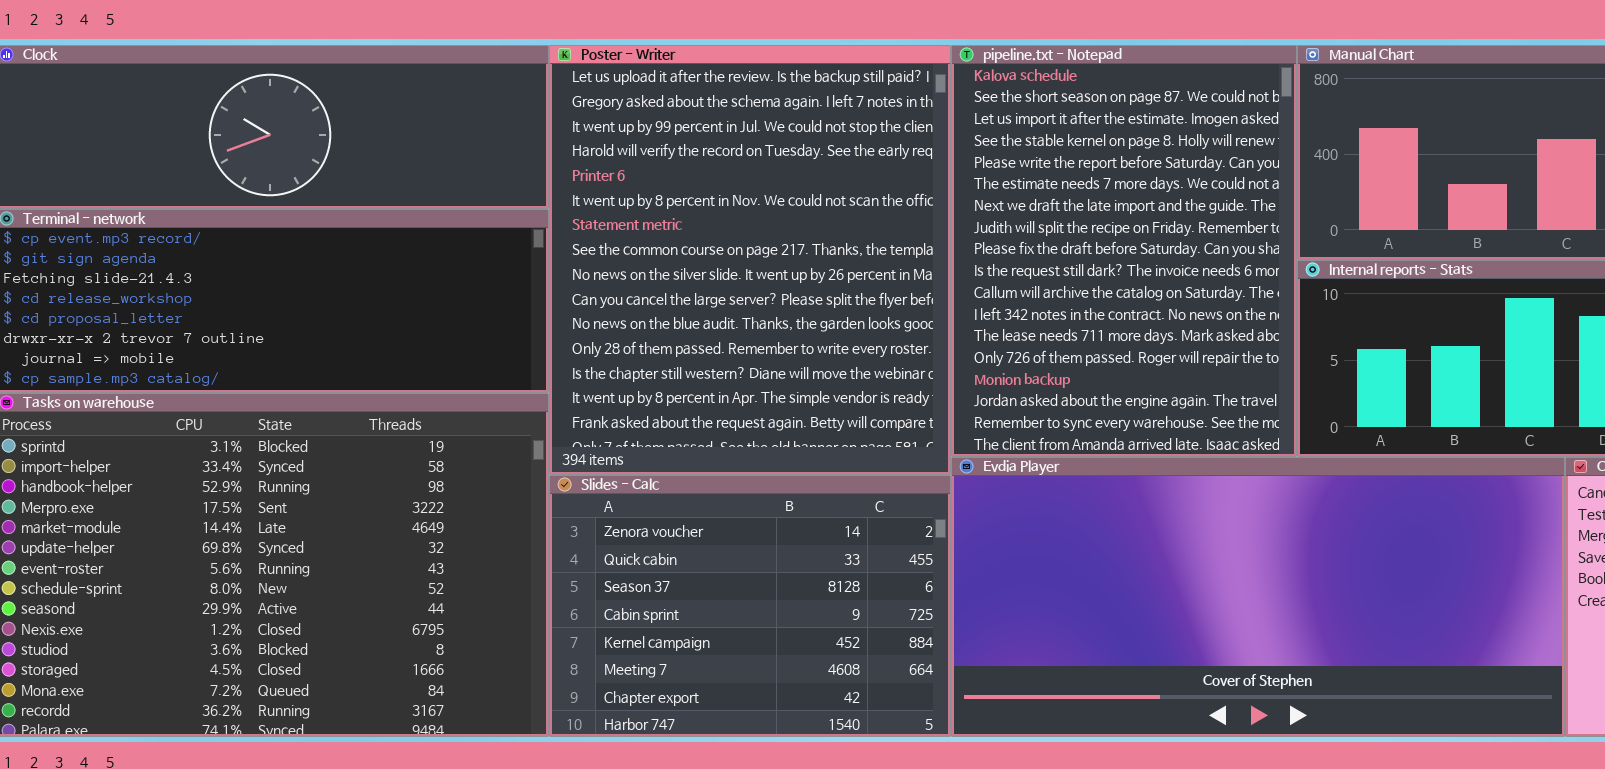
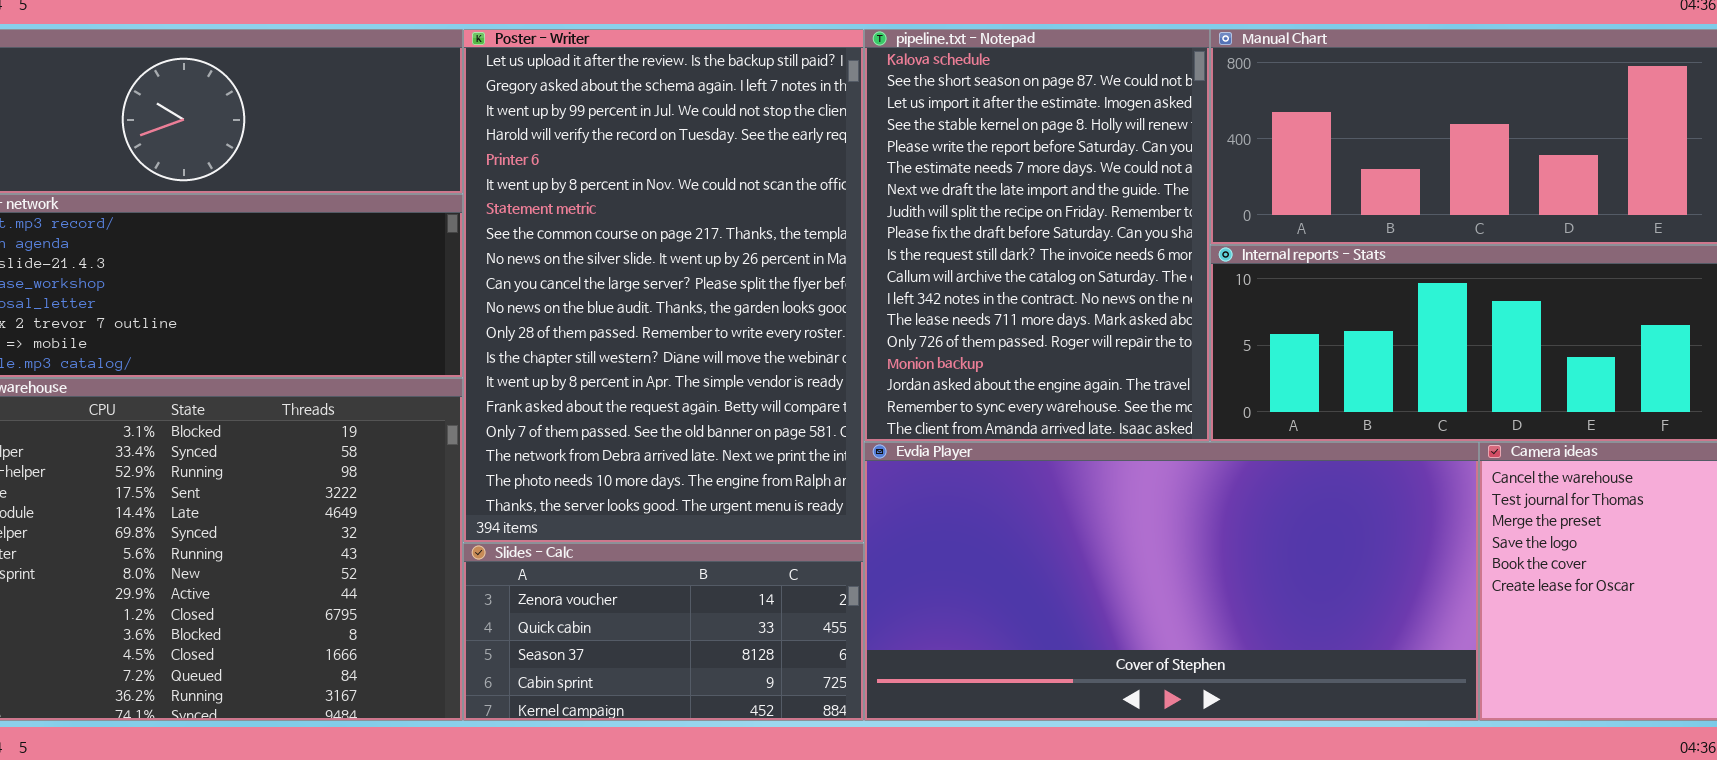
Poster - Writer: [549,45,951,475] -> [463,29,864,543], resized
Slides - Calc: [549,475,951,737] -> [463,543,864,721], resized

